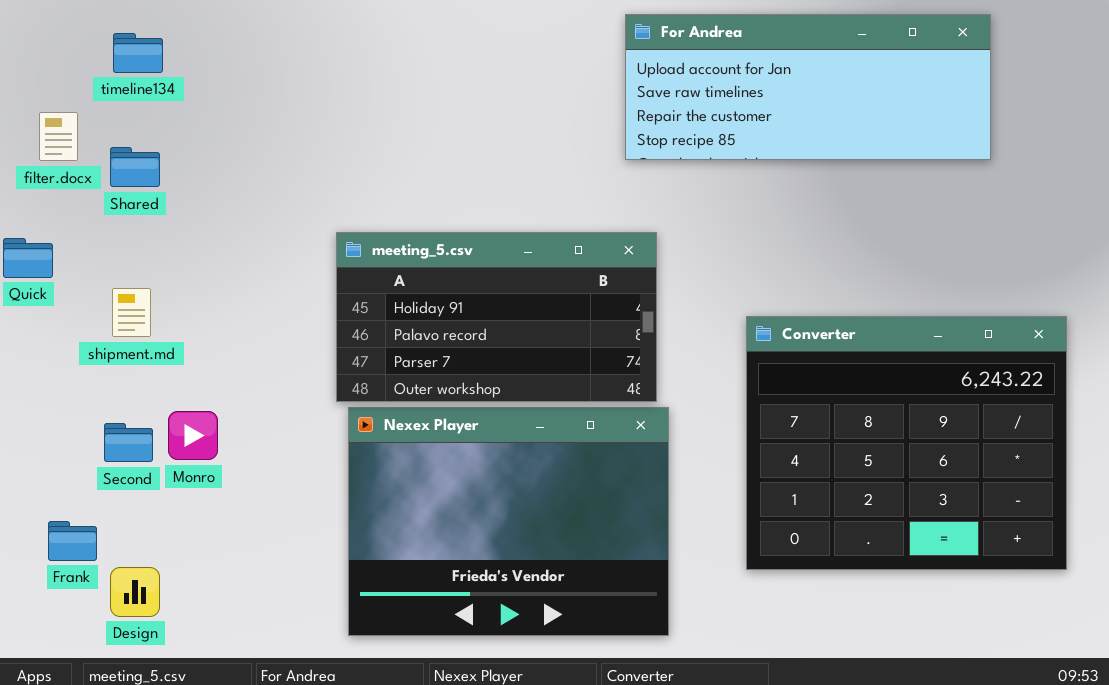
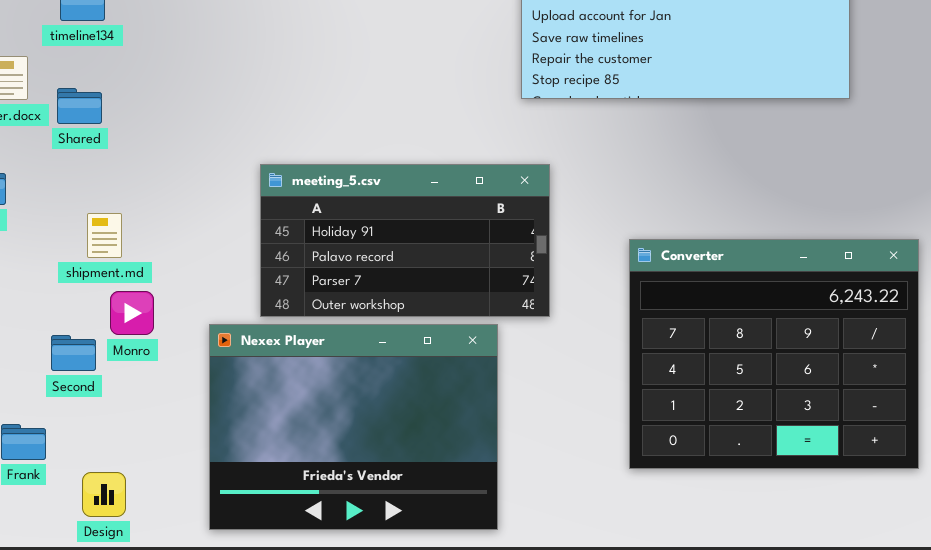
shipment.md: [112,288,151,337] -> [87,213,122,258], moved
Nexex Player: [348,407,669,636] -> [209,324,498,530], moved
Monro: [168,411,218,460] -> [110,291,154,335], moved
Design: [110,567,160,617] -> [82,472,126,517], moved

